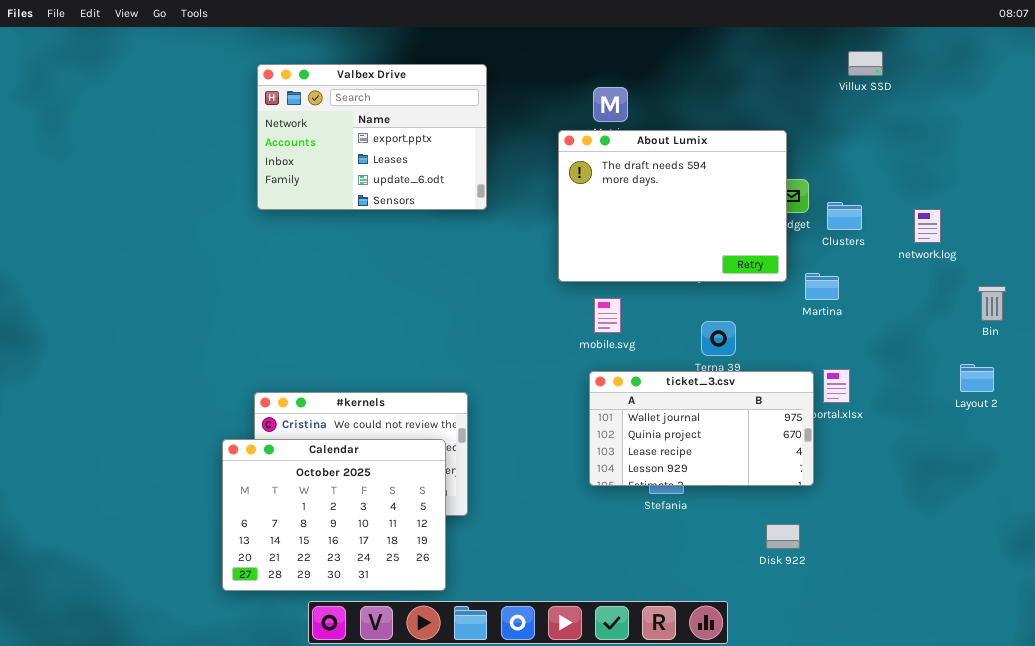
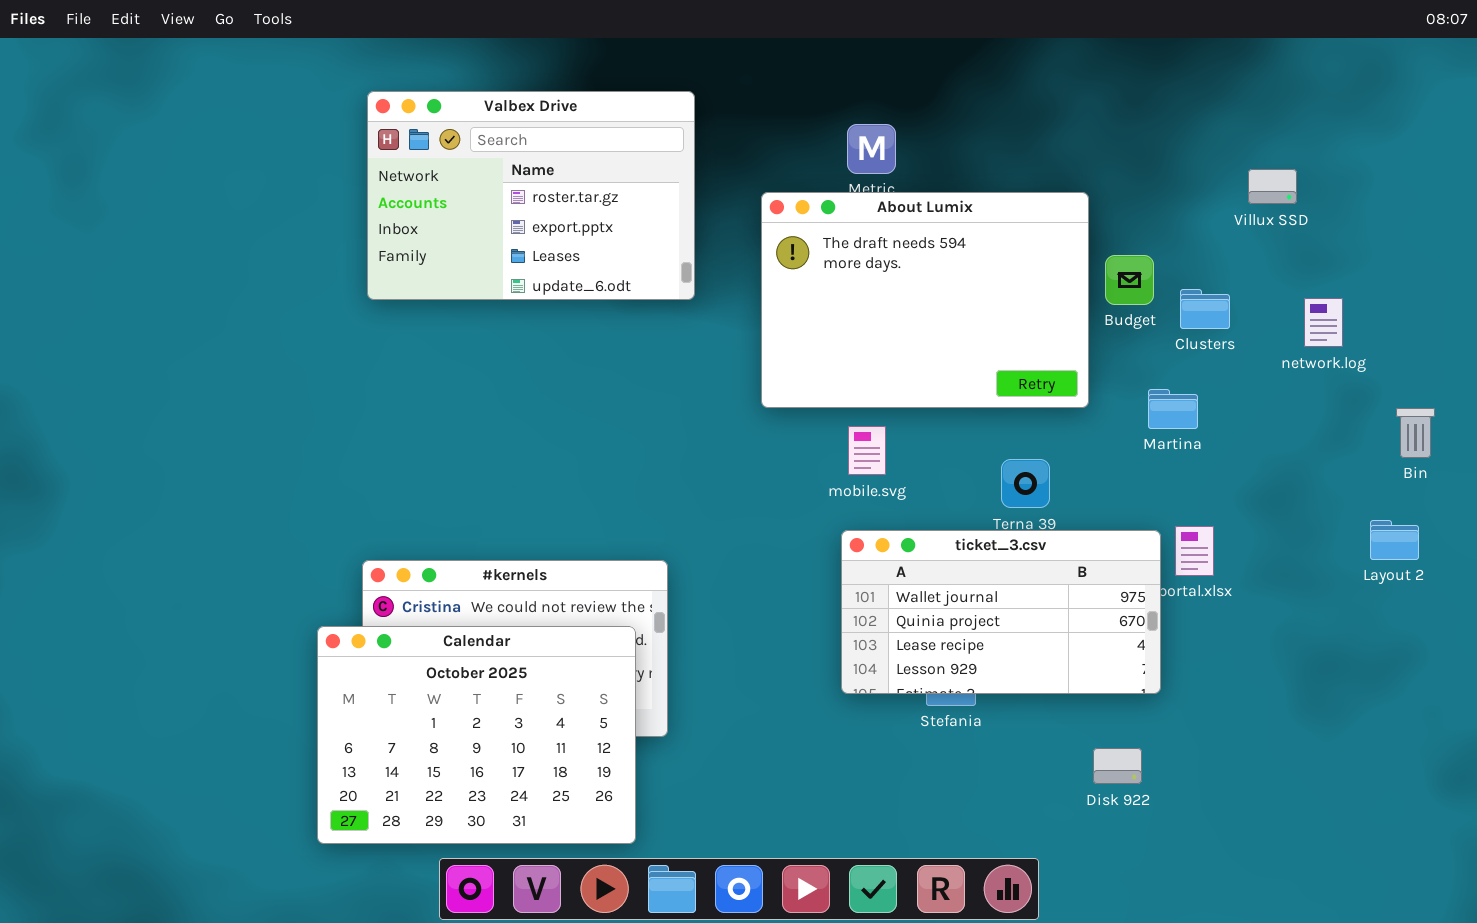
Villux SSD: [848,51,883,76] -> [1248,169,1297,204], moved
Valbex Drive: [257,64,487,210] -> [367,91,695,300], scrolled up 1 row
About Lumix: [558,130,787,282] -> [761,192,1089,408], moved

